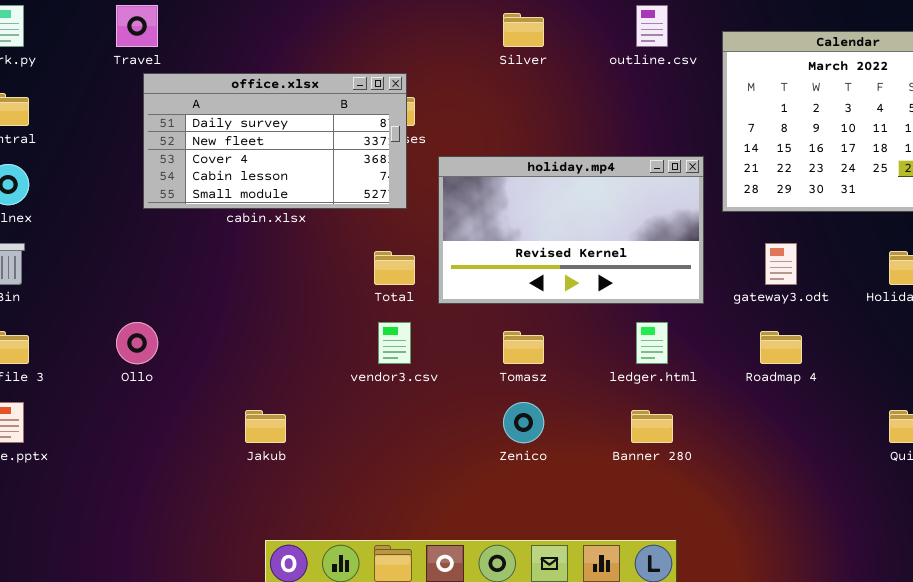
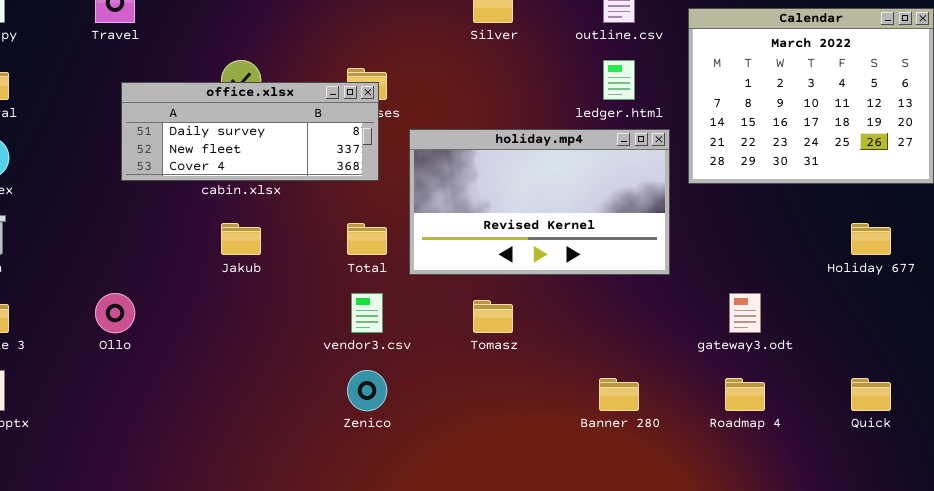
office.xlsx: [143,73,407,209] -> [121,82,379,181], resized
gateway3.odt: [765,243,797,285] -> [729,293,761,333], moved
ledger.html: [636,322,668,364] -> [603,60,635,100], moved
Roadmap 4: [760,331,802,364] -> [725,378,765,411], moved
Zenico: [503,402,544,443] -> [347,370,387,411], moved
Jakub: [245,410,286,443] -> [221,223,261,255], moved

